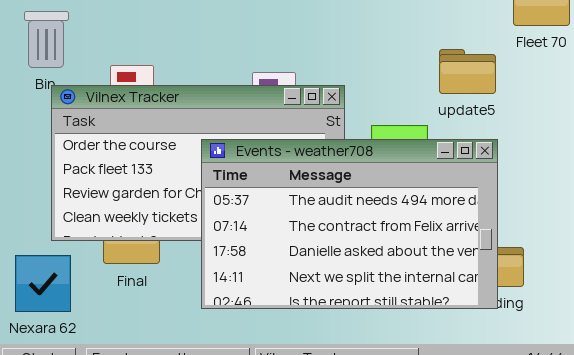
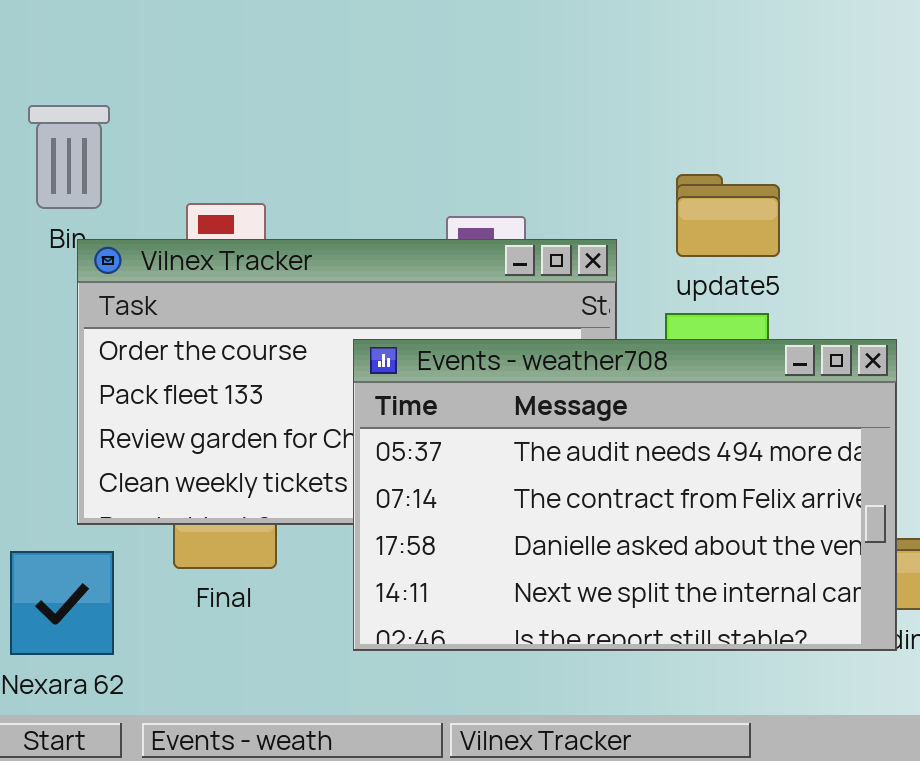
update5: [439,49,496,94] -> [676,174,780,257], moved

